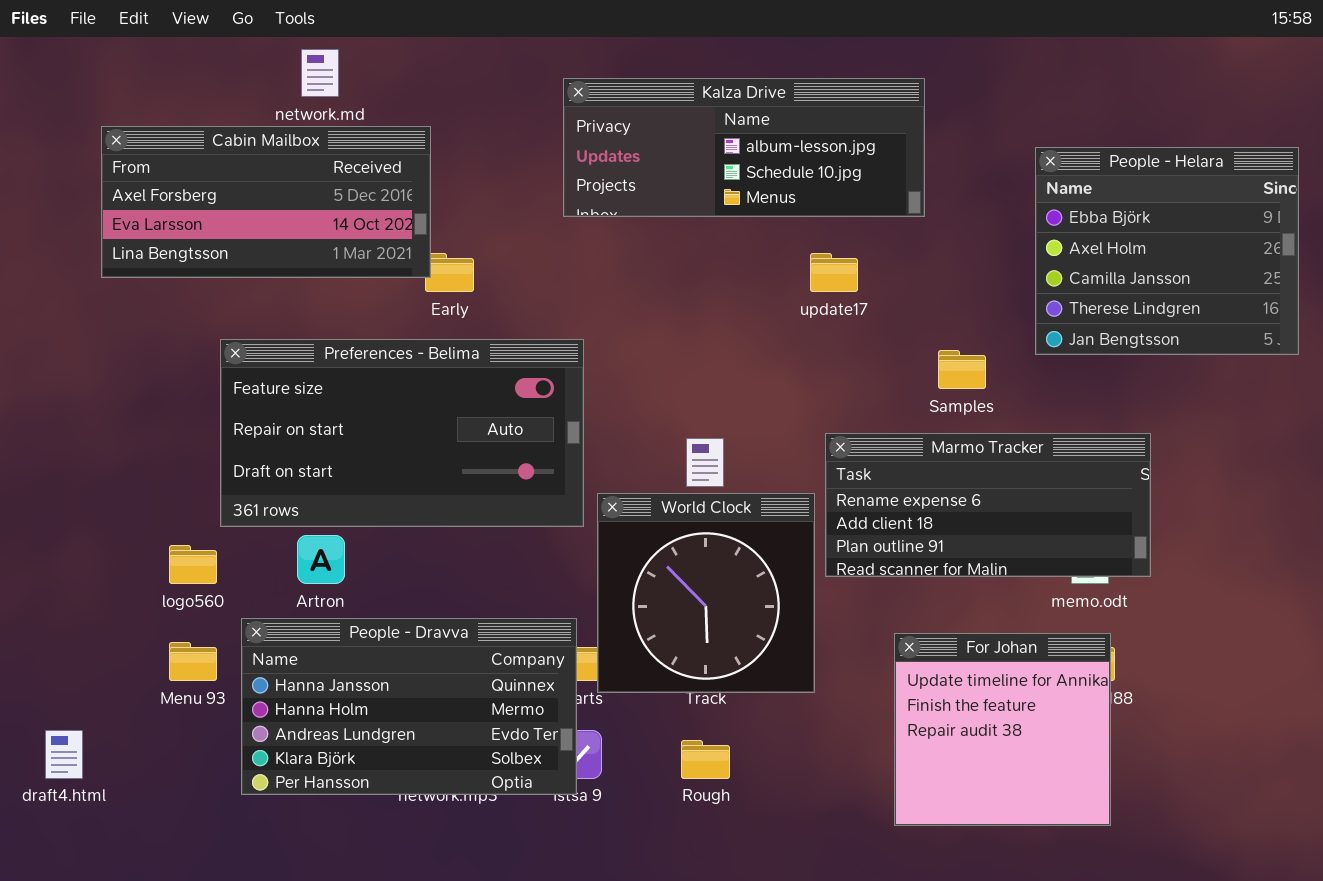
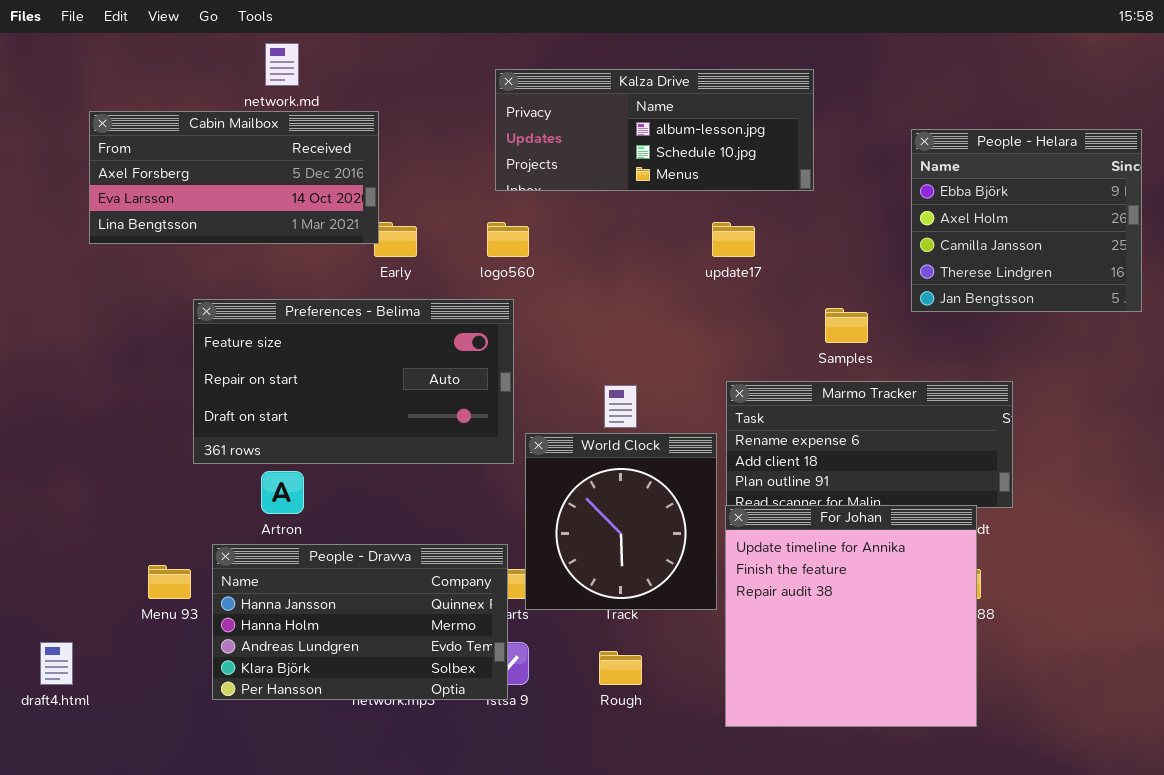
logo560: [169,545,217,584] -> [487,222,529,257], moved
For Johan: [894,633,1111,826] -> [725,505,977,727], resized

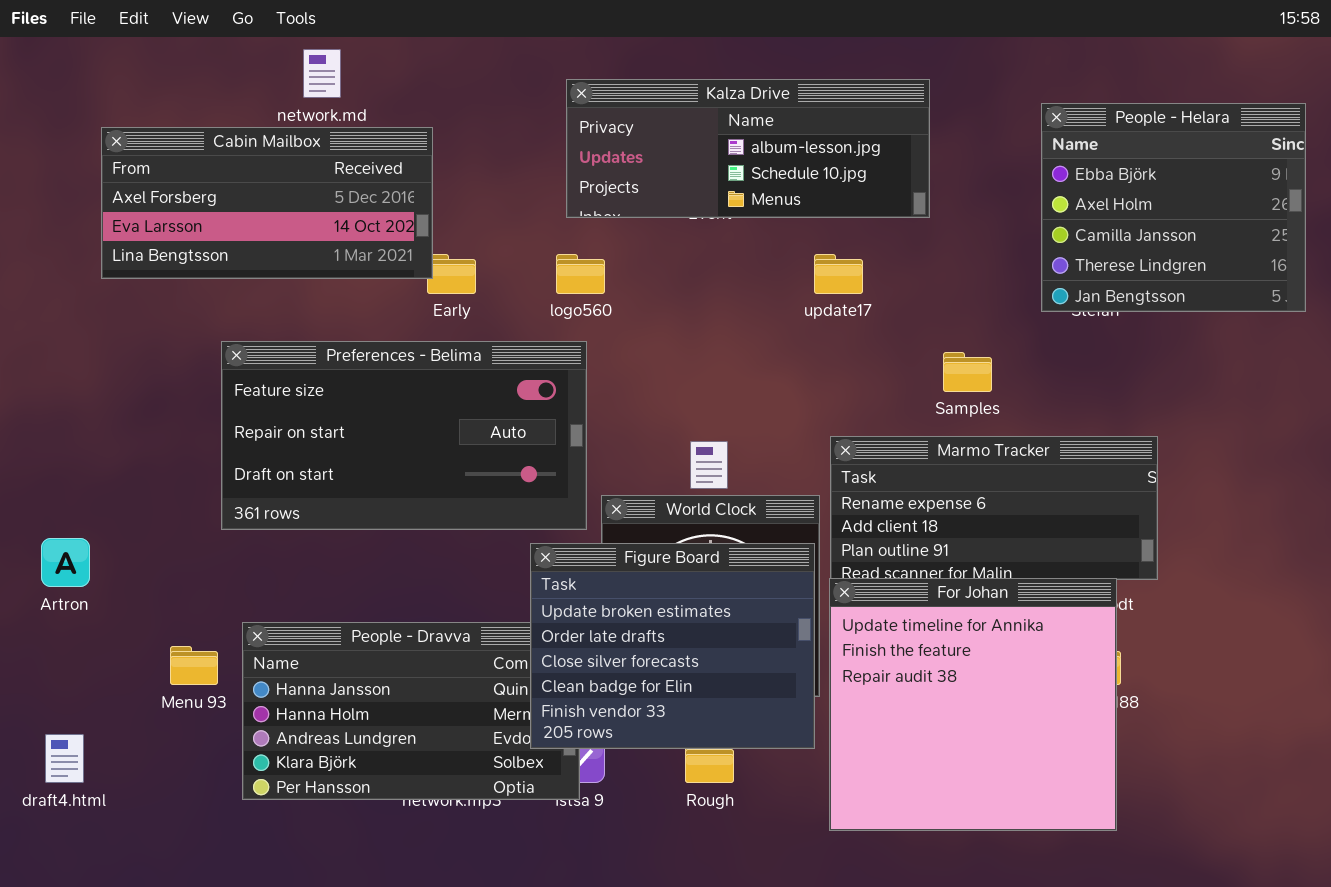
People - Helara: [911,129,1142,312] -> [1041,103,1306,312], moved
Artron: [261,471,304,514] -> [41,538,90,587], moved
Figure Board: none -> [530,543,815,749], opened

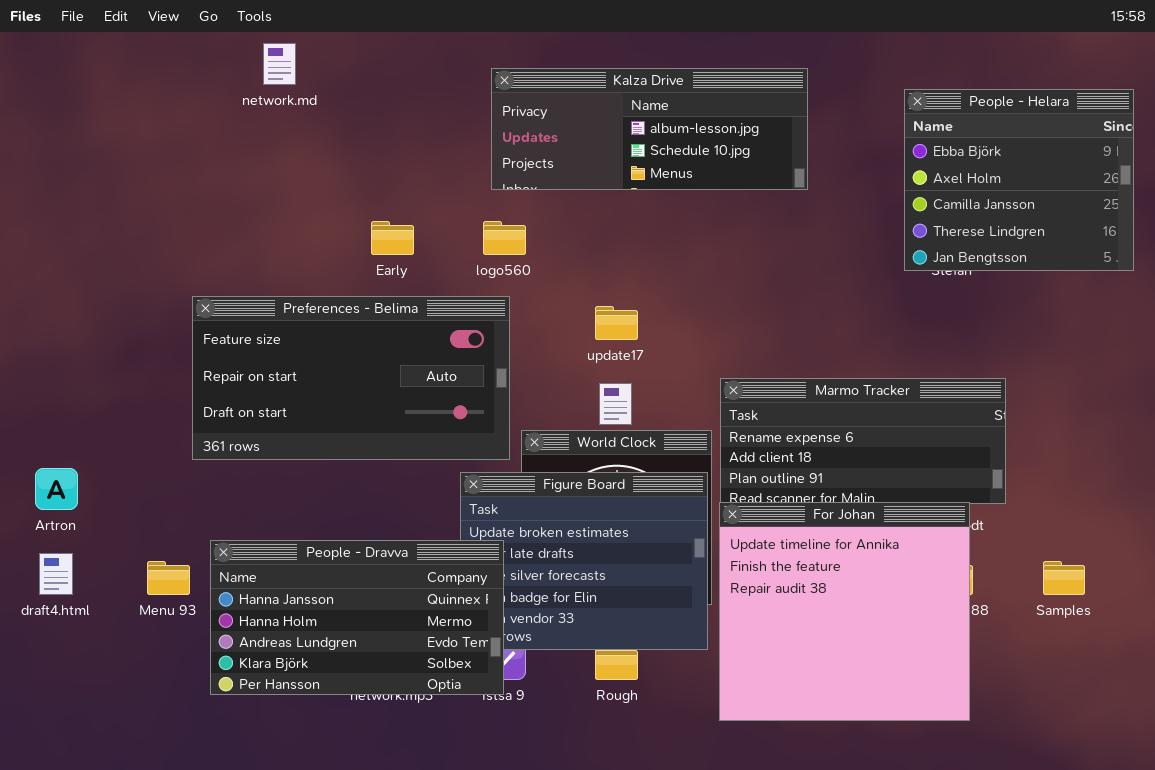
Cabin Mailbox: [101,127,433,279] -> none, closed
update17: [814,254,863,294] -> [595,306,638,340], moved
Samples: [943,352,992,392] -> [1043,561,1085,595], moved
People - Dravva: [242,622,580,800] -> [210,540,504,695], raised
draft4.html: [45,734,84,783] -> [39,553,73,595], moved

